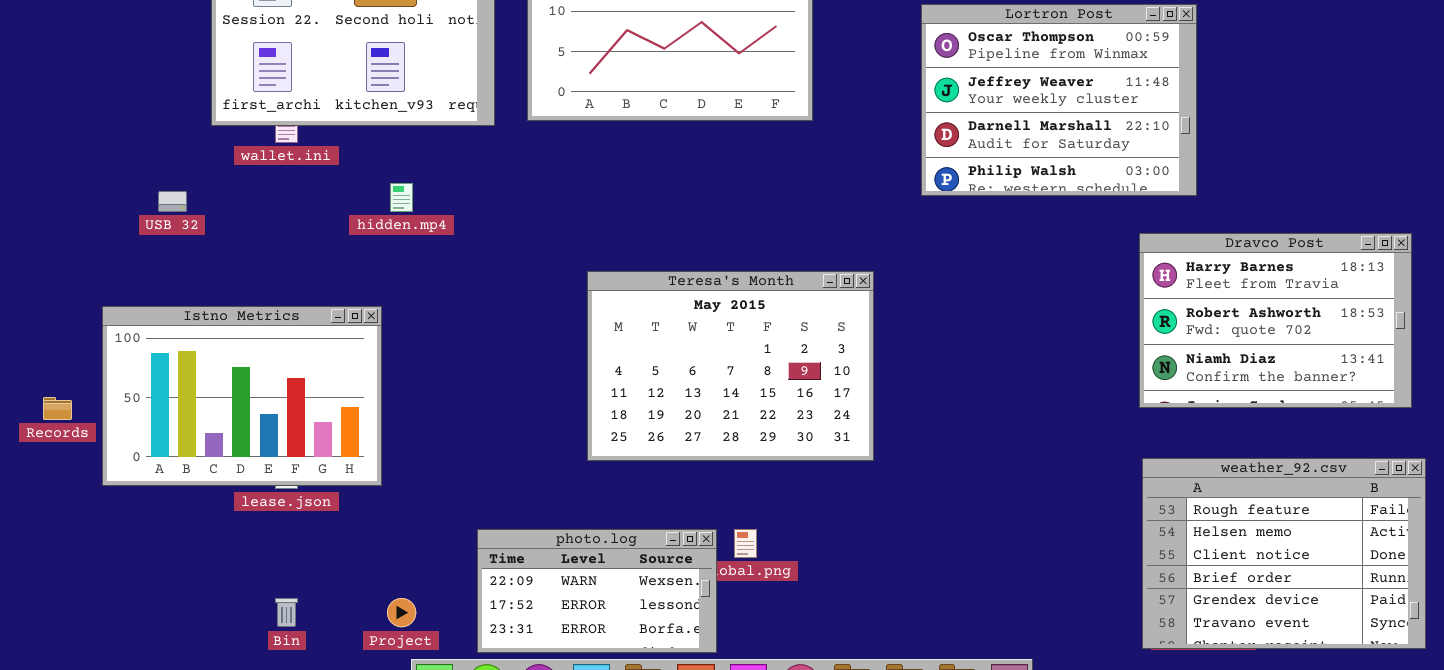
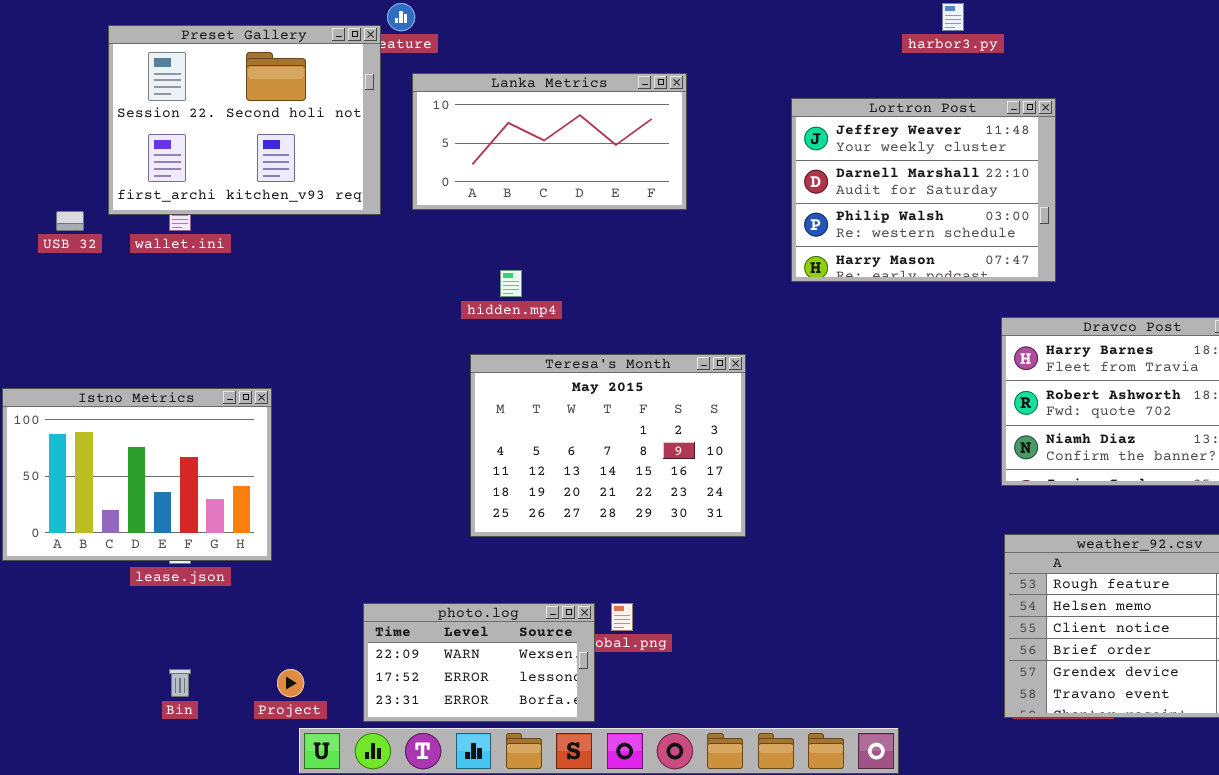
Lortron Post: [921,4,1197,196] -> [791,98,1056,282], scrolled down 1 row
hidden.mp4: [390,183,413,212] -> [500,270,522,297], moved
USB 32: [158,191,187,212] -> [56,211,84,231], moved

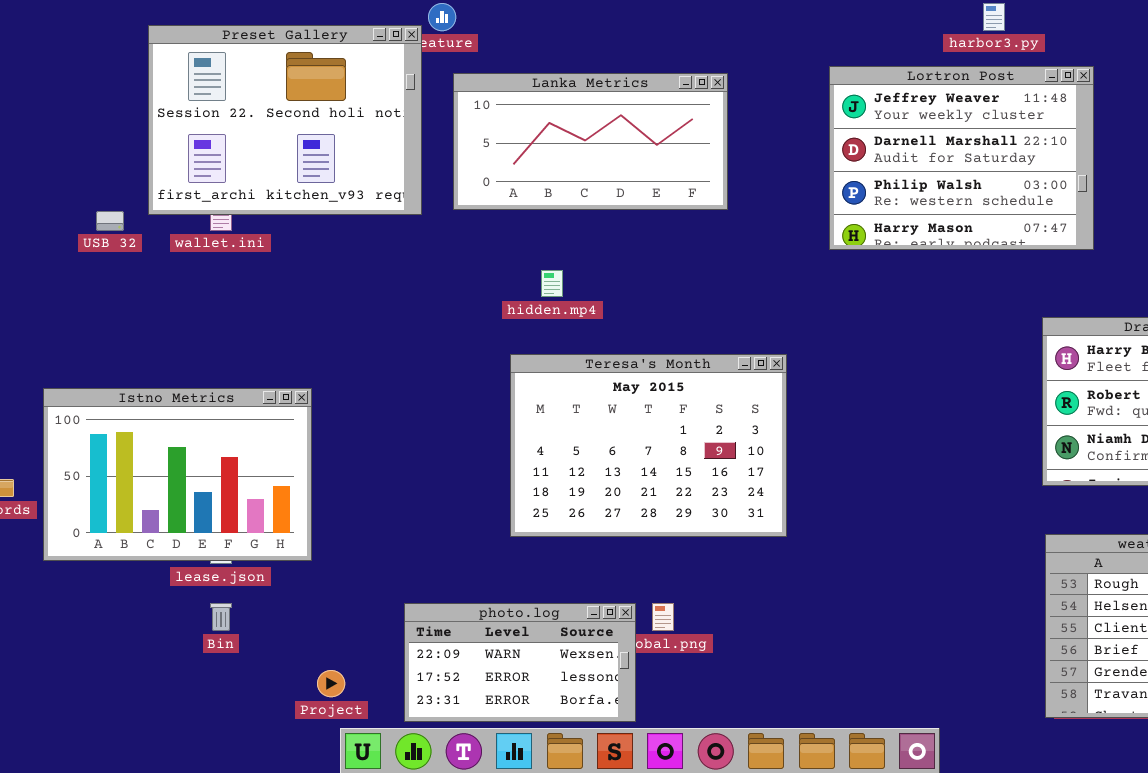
Lortron Post: [791,98,1056,282] -> [829,66,1094,250], moved
Bin: [169,669,191,697] -> [210,603,232,631], moved

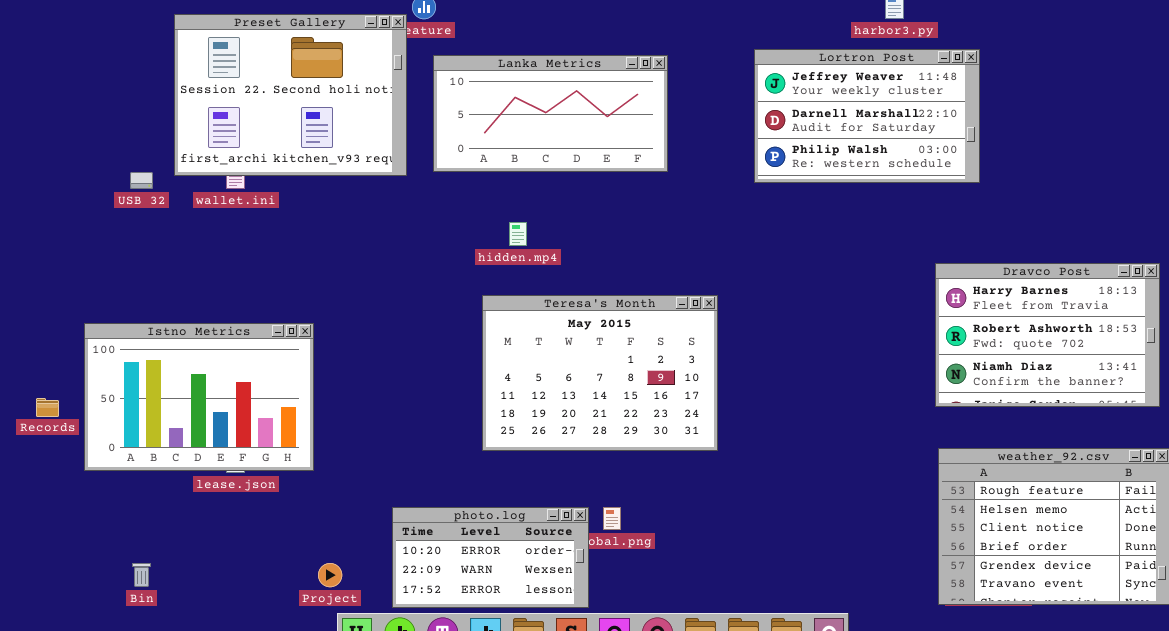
Lortron Post: [829,66,1094,250] -> [754,49,980,183], resized
Bin: [210,603,232,631] -> [132,563,151,587], moved
photo.log: [404,603,636,722] -> [392,507,589,608], scrolled up 1 row

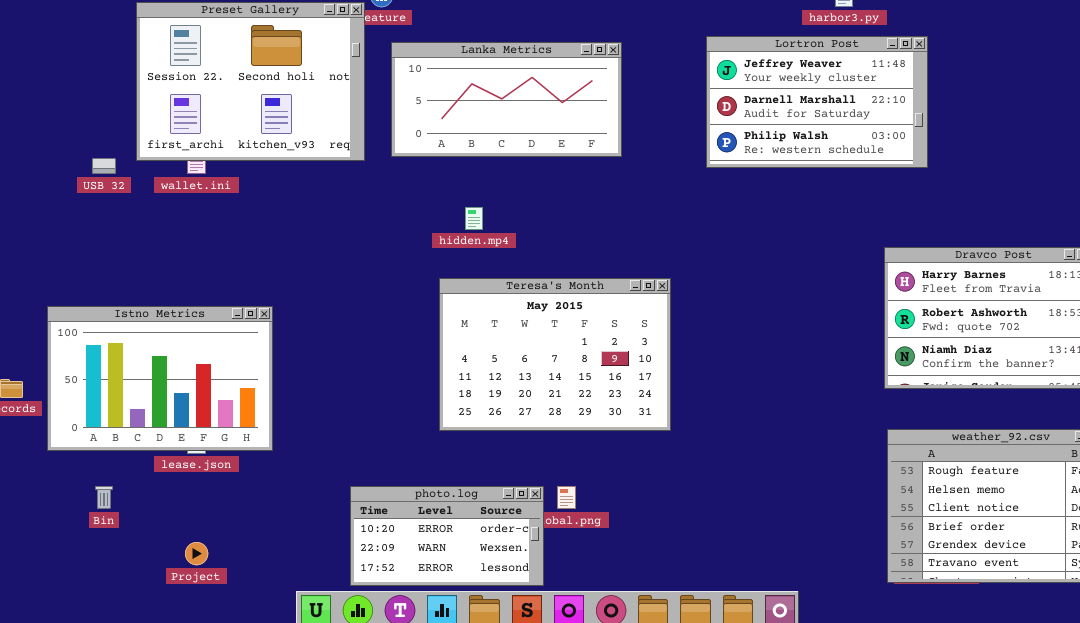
Bin: [132,563,151,587] -> [95,486,113,509], moved
Project: [318,563,342,587] -> [185,542,208,565], moved

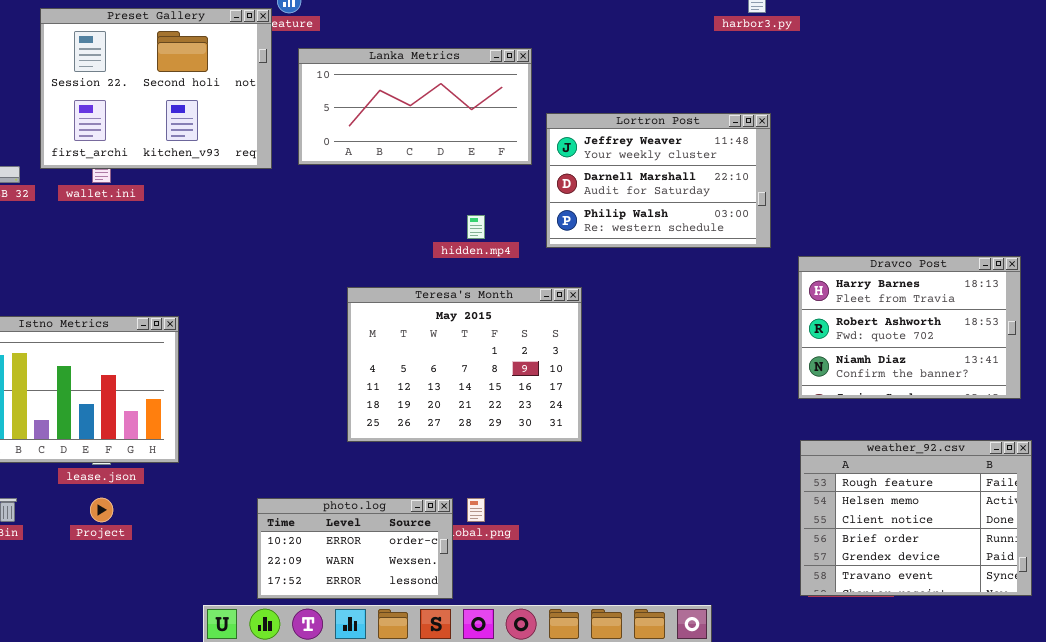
Lortron Post: [706,36,928,168] -> [546,113,771,248], moved
hidden.mp4: [465,207,483,230] -> [467,215,485,239], moved
Project: [185,542,208,565] -> [90,498,113,522], moved

